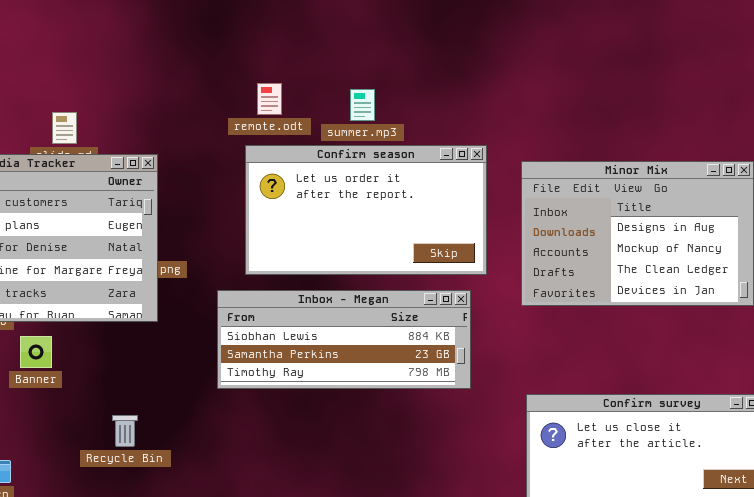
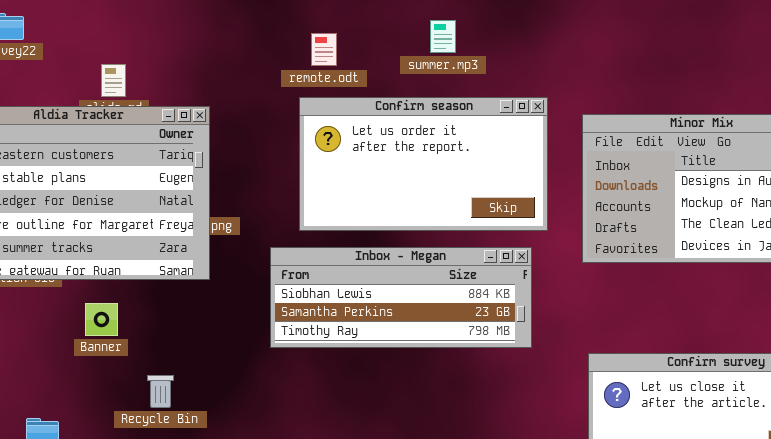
summer.mp3: [350,89,375,121] -> [430,20,456,53], moved
Banner: [20,336,52,368] -> [85,303,118,336], moved
Recycle Bin: [112,415,138,447] -> [147,375,174,408], moved

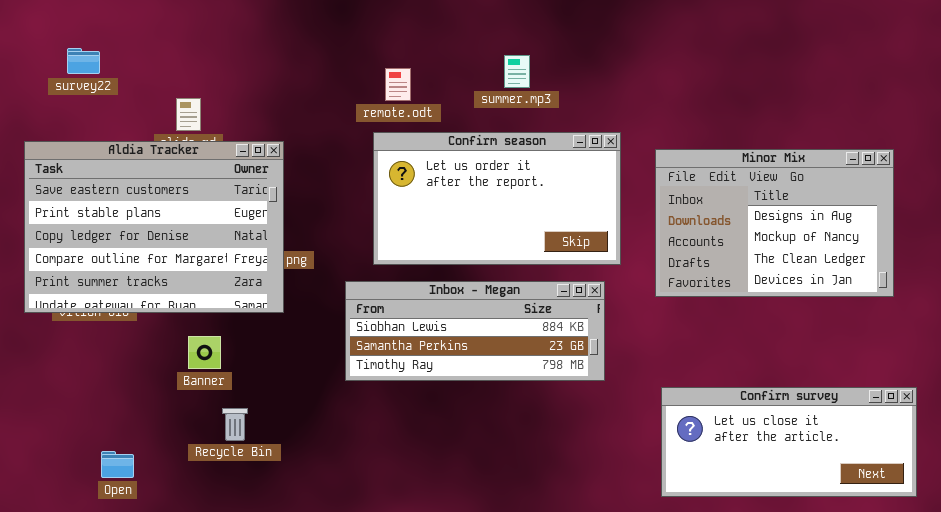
Banner: [85,303,118,336] -> [188,336,221,369], moved

